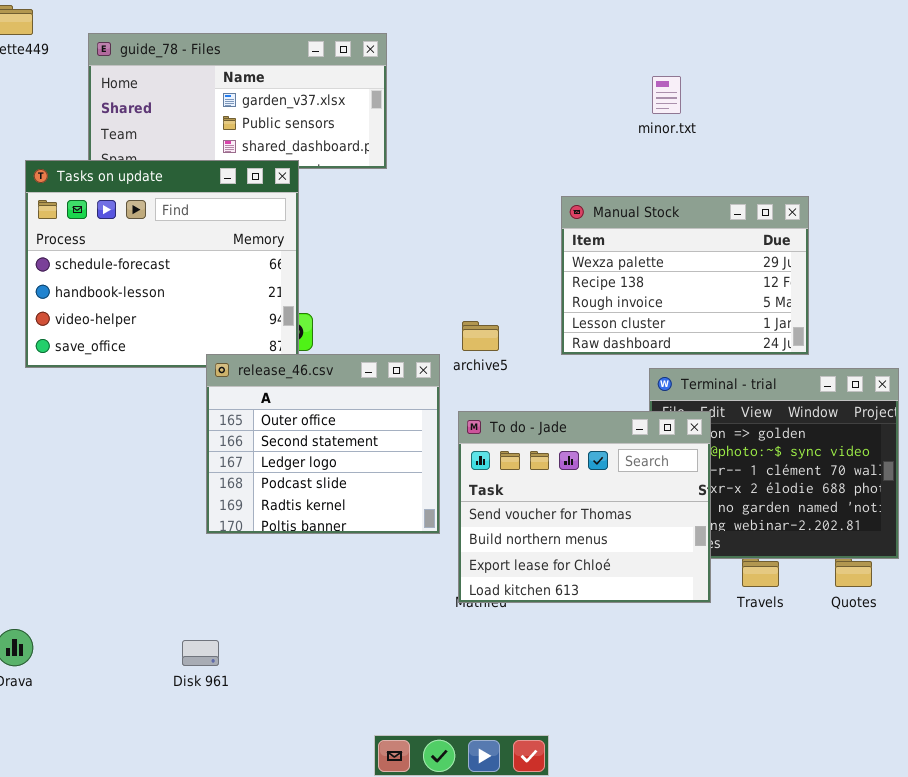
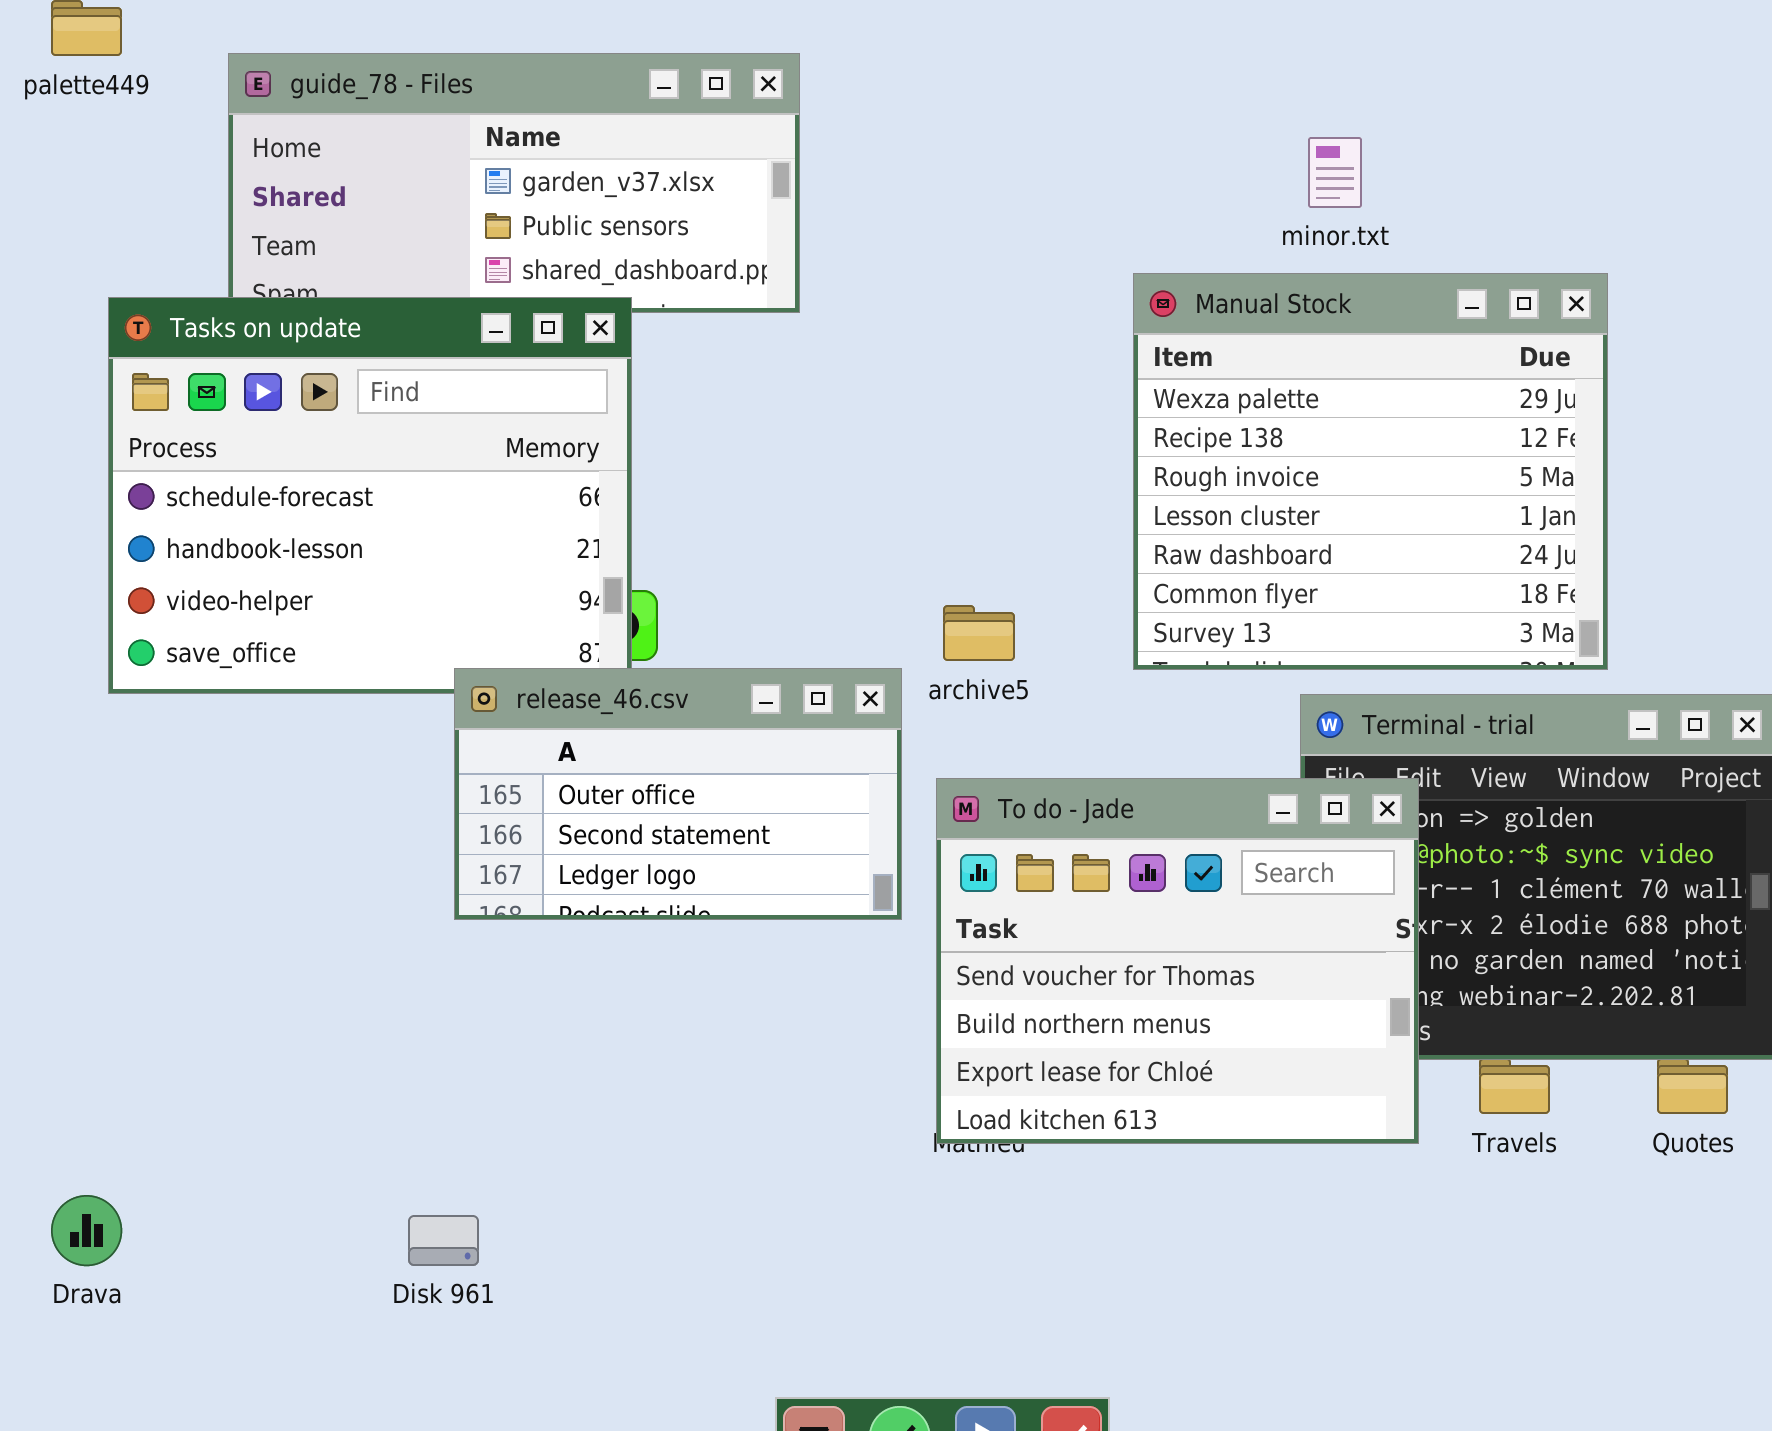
Manual Stock: [561,196,809,355] -> [1133,273,1608,670], resized
release_46.csv: [206,354,440,534] -> [454,668,902,920], resized

